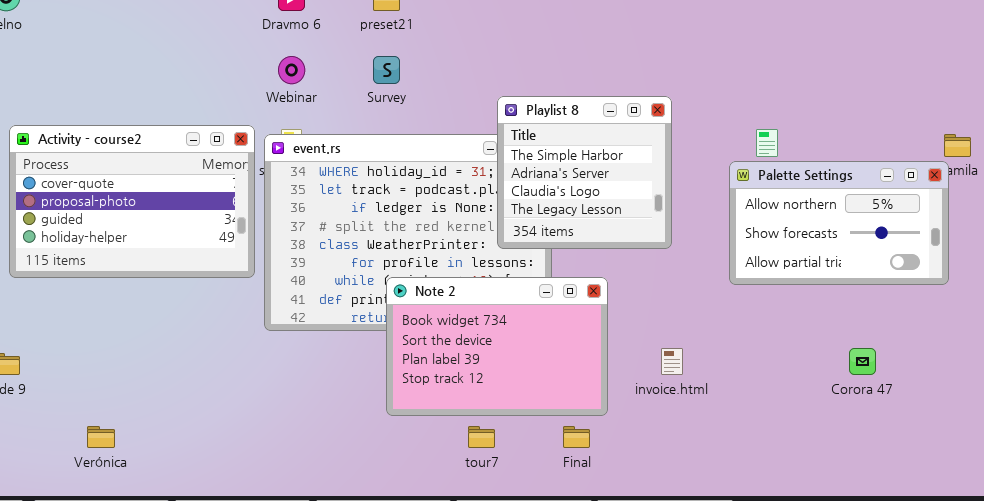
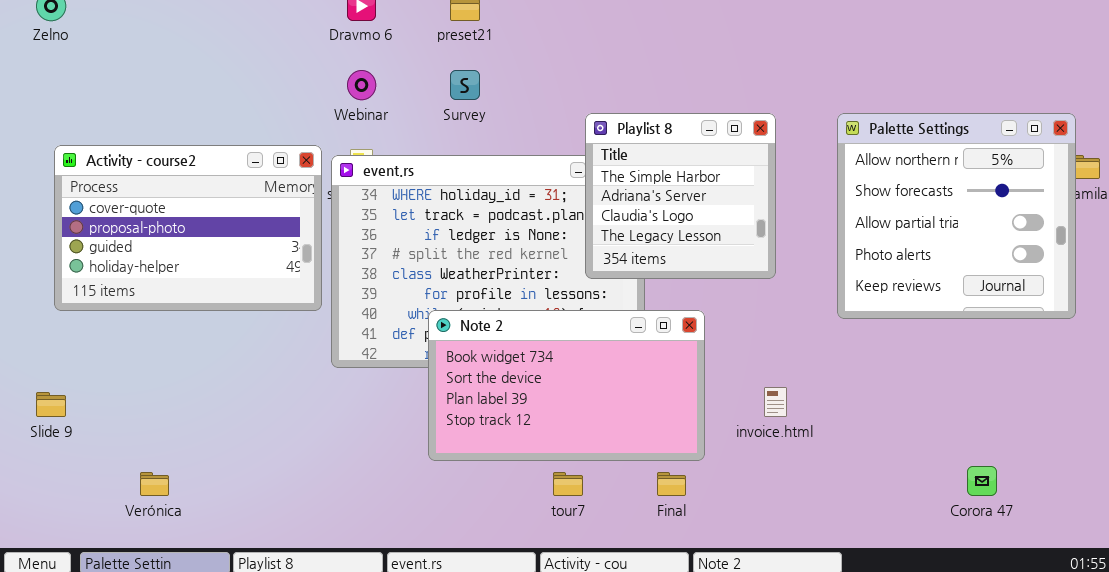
Palette Settings: [729,161,949,285] -> [837,113,1076,319], resized
Note 2: [386,277,608,416] -> [428,310,705,461], resized
Corora 47: [849,348,876,375] -> [967,466,997,496], moved

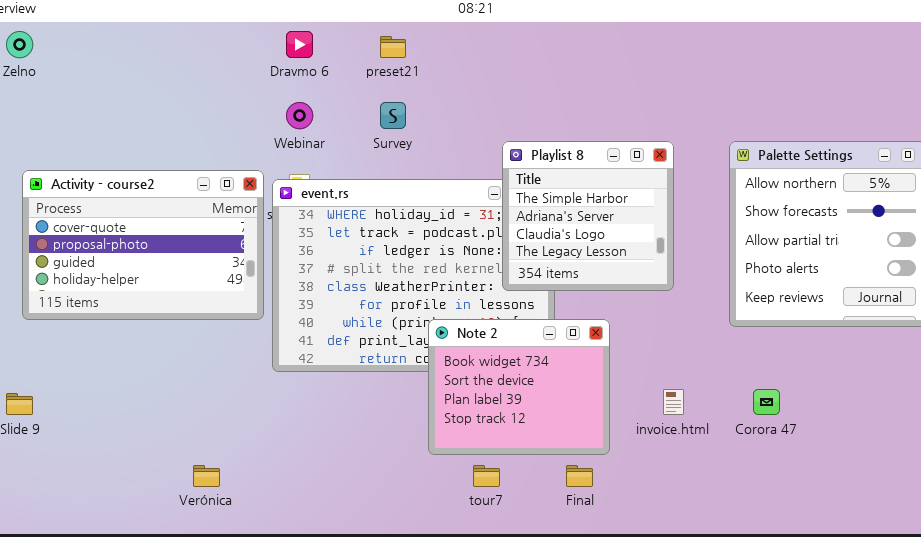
Note 2: [428,310,705,461] -> [428,319,610,455], resized
Corora 47: [967,466,997,496] -> [753,389,780,415], moved
Verónica: [140,472,169,496] -> [193,465,220,487], moved

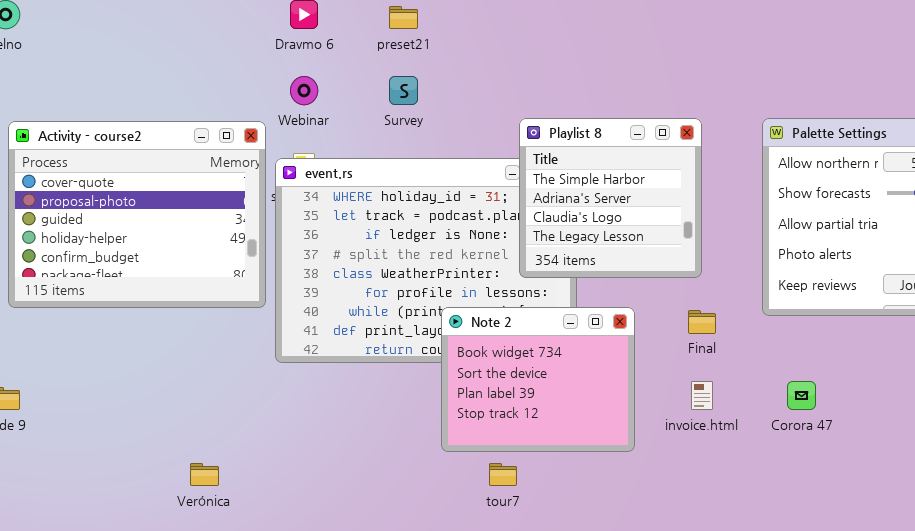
Activity - course2: [22,170,264,320] -> [8,121,266,308], resized
Final: [566,465,593,487] -> [688,310,716,334], moved

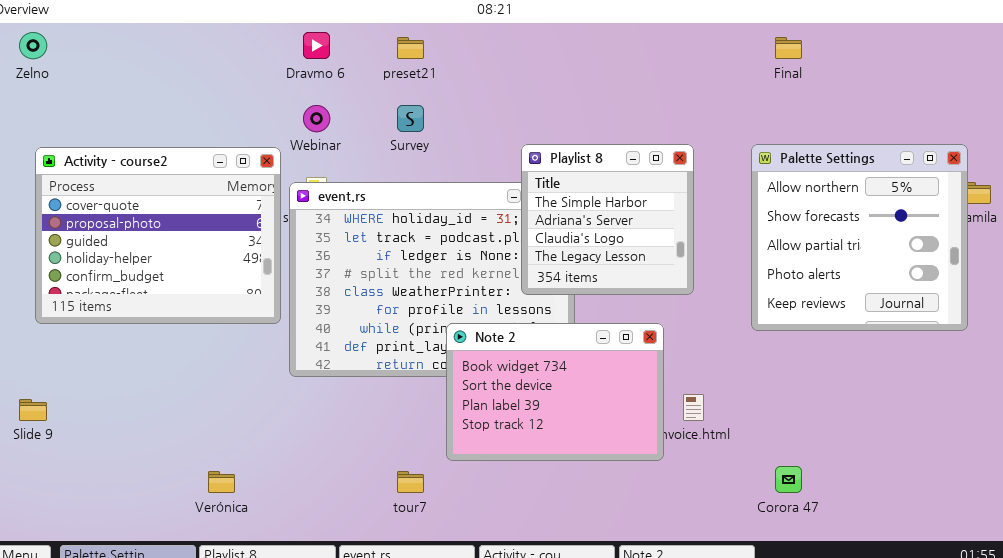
Note 2: [441,307,635,452] -> [446,323,664,461], resized
Final: [688,310,716,334] -> [775,37,802,59], moved
Corora 47: [787,381,816,410] -> [775,466,802,493], moved
tour7: [489,463,517,486] -> [397,471,424,493], moved

